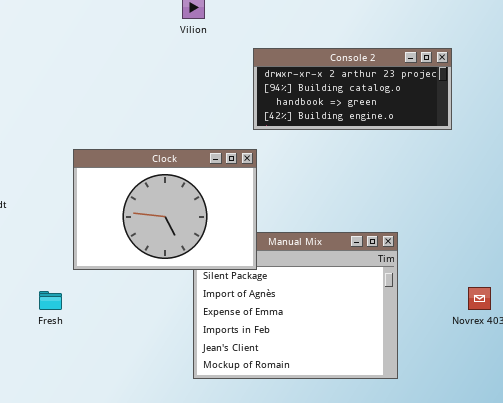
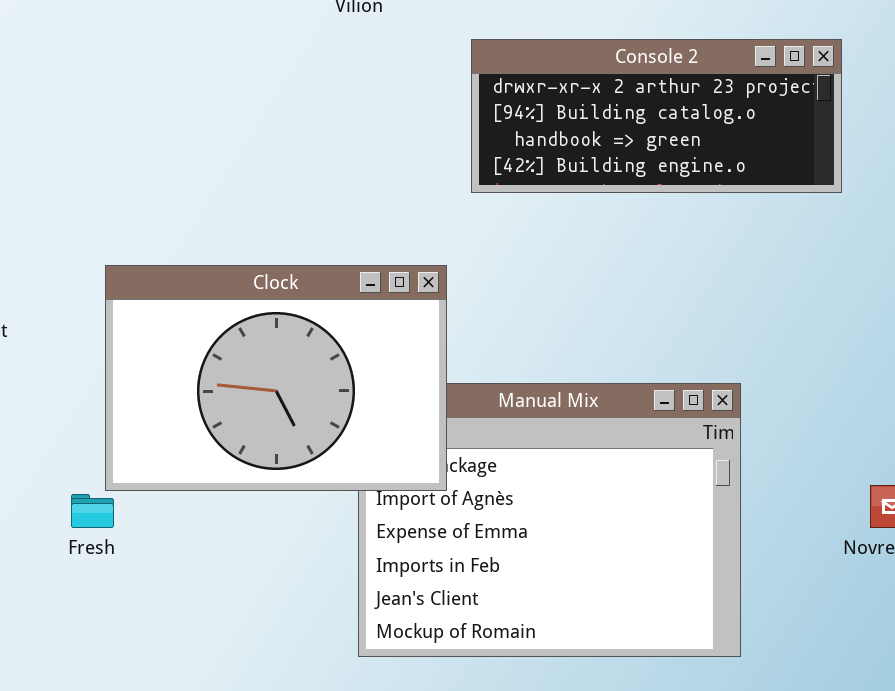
Clock: [73,149,257,270] -> [105,265,447,491], moved

